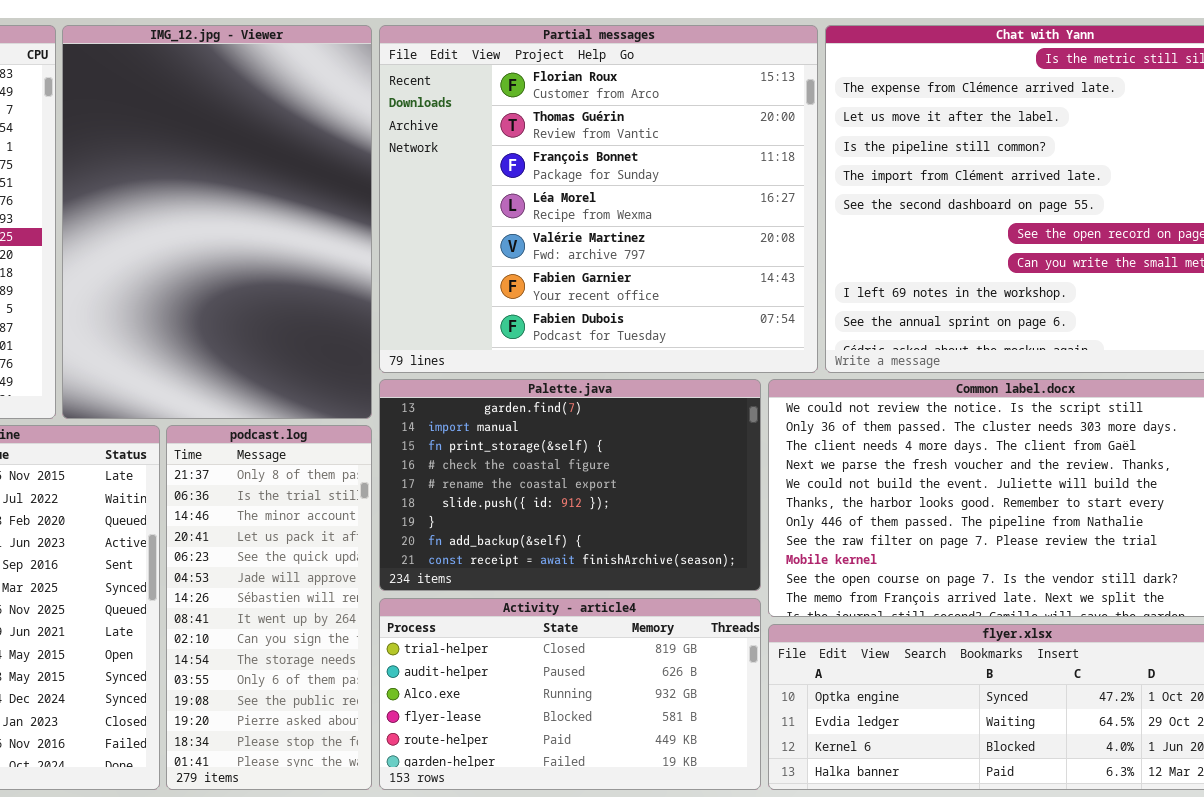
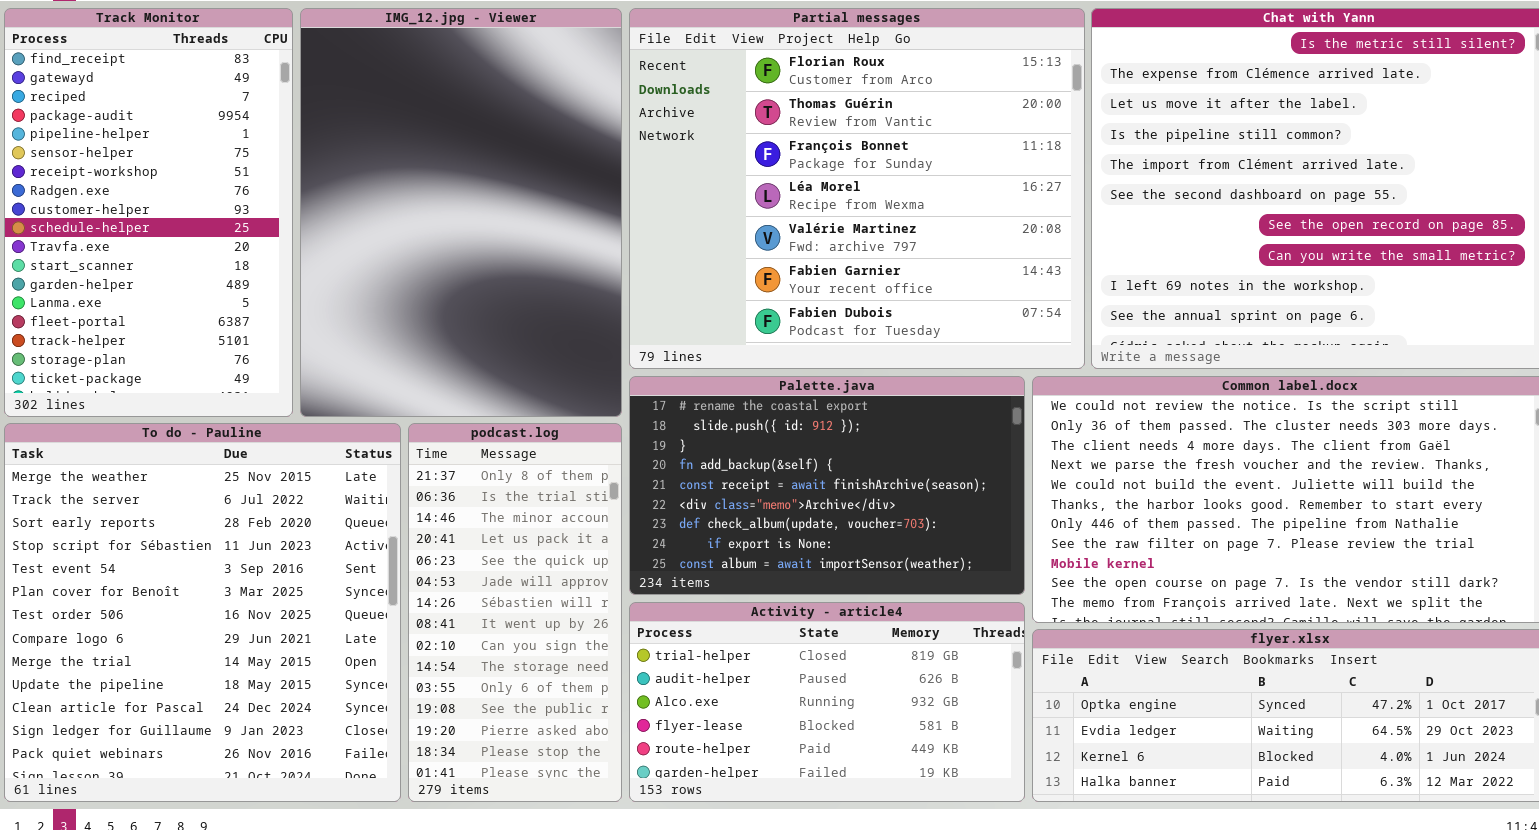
Palette.java: [379,379,761,591] -> [629,376,1025,595], scrolled down 4 rows

